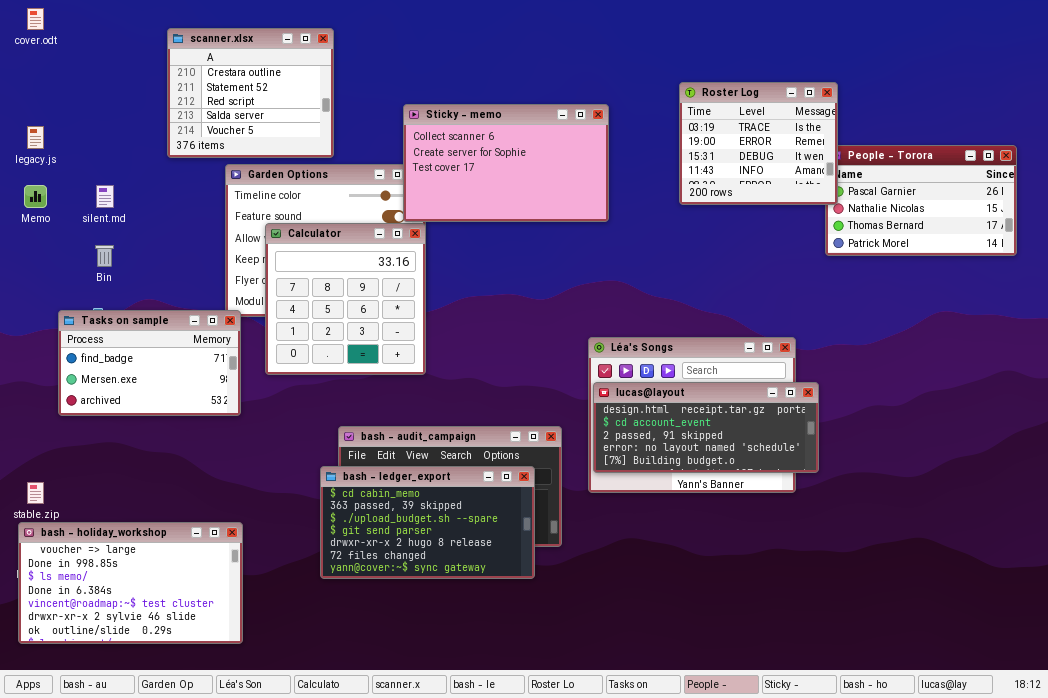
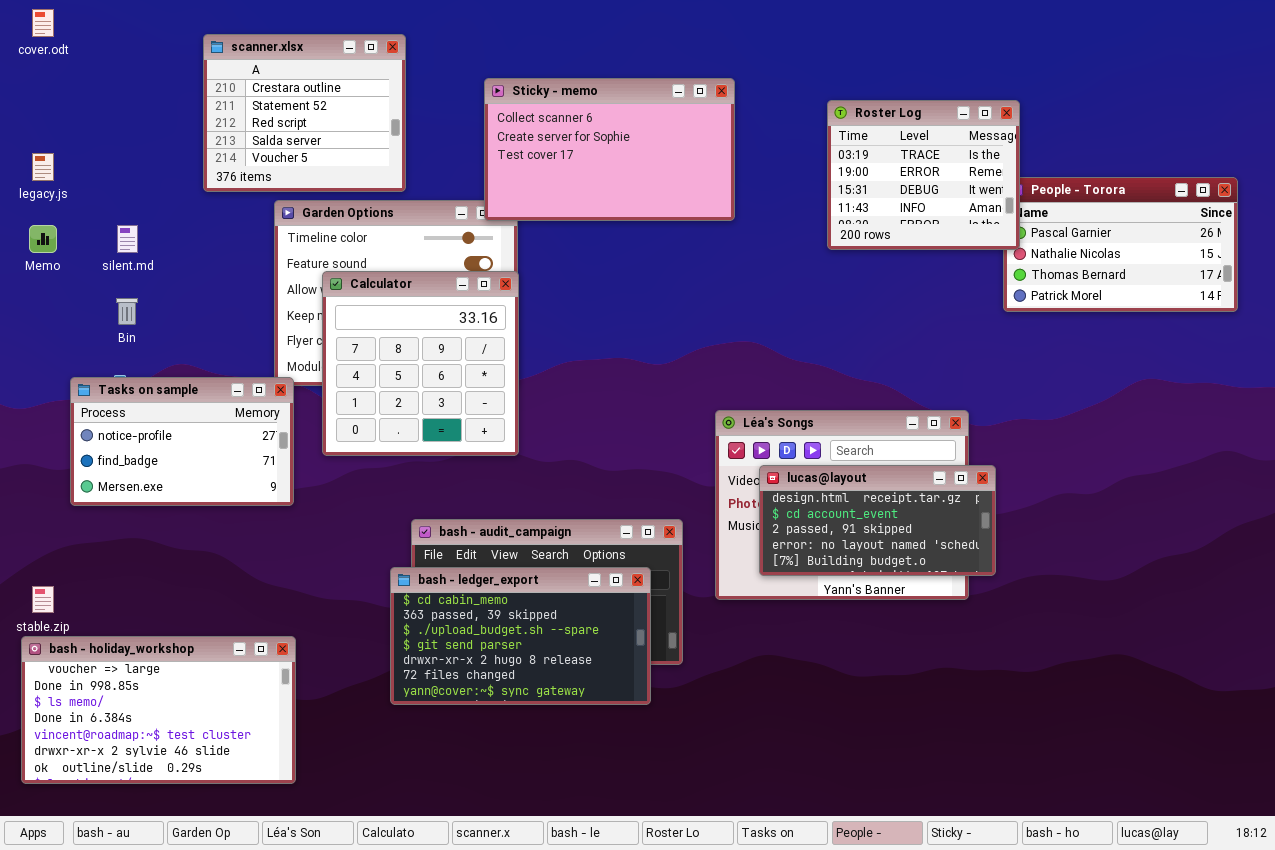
Sticky - memo: [403,104,609,222] -> [484,78,735,221], moved
Tasks on sample: [58,310,241,416] -> [70,377,294,506], scrolled up 1 row
lucas@layout: [593,382,819,473] -> [759,465,996,576], resized

